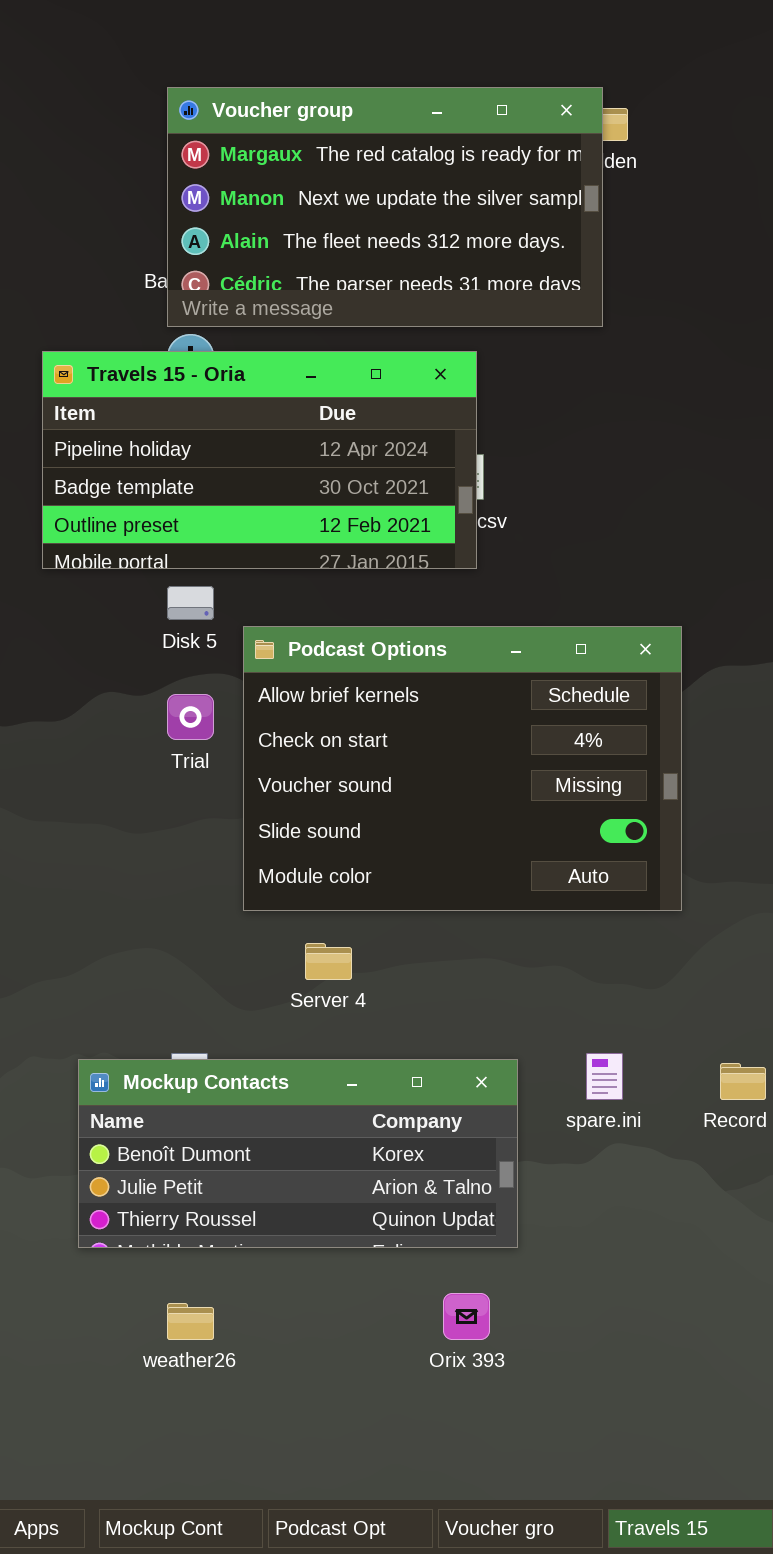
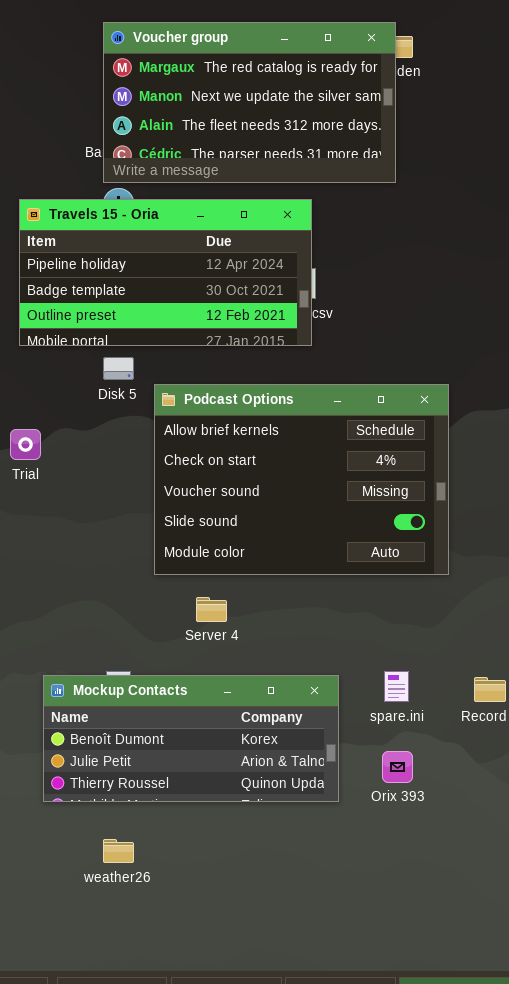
Trial: [167,694,214,740] -> [10,429,41,460], moved
Orix 393: [443,1293,490,1340] -> [382,751,413,783], moved

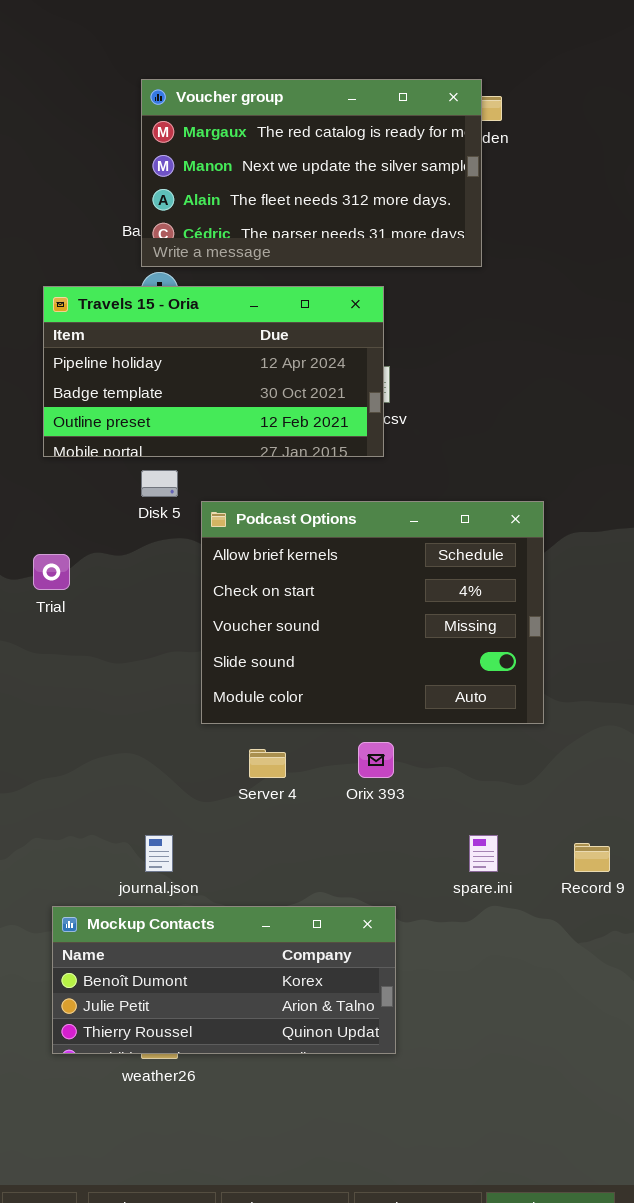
Mockup Contacts: [43,675,339,802] -> [52,906,396,1054], moved
Orix 393: [382,751,413,783] -> [358,742,394,778], moved

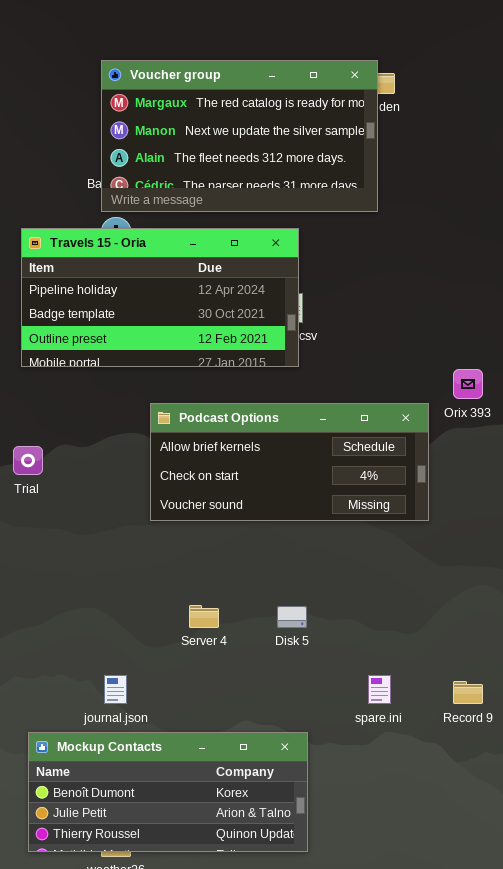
Disk 5: [141,470,178,497] -> [277,606,307,628], moved
Podcast Options: [201,501,544,724] -> [150,403,429,521], resized
Orix 393: [358,742,394,778] -> [453,369,483,399], moved

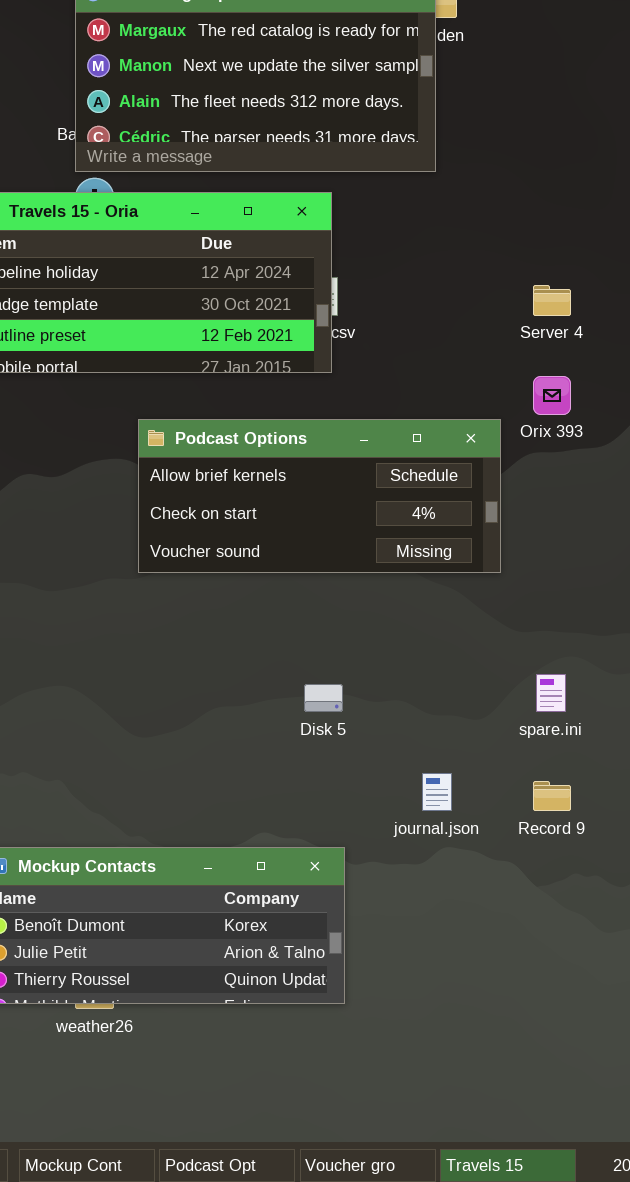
Server 4: [189,605,219,628] -> [533,285,571,316], moved
journal.json: [104,675,127,704] -> [422,773,452,811], moved
spare.ini: [368,675,391,704] -> [536,674,566,712], moved

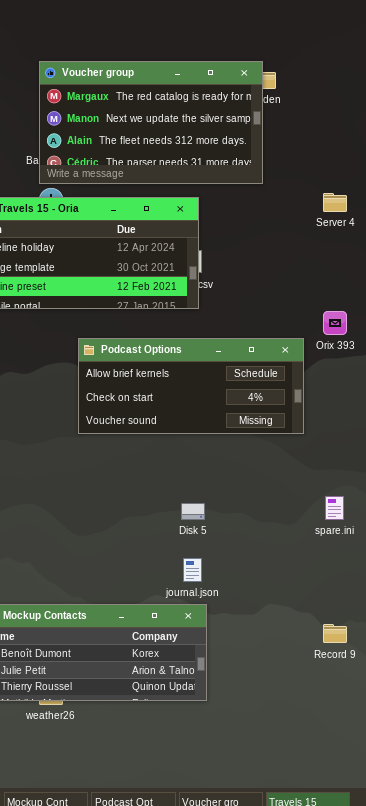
Server 4: [533,285,571,316] -> [323,193,347,212], moved
journal.json: [422,773,452,811] -> [183,558,202,582], moved
Record 9: [533,781,571,811] -> [323,624,347,643], moved

